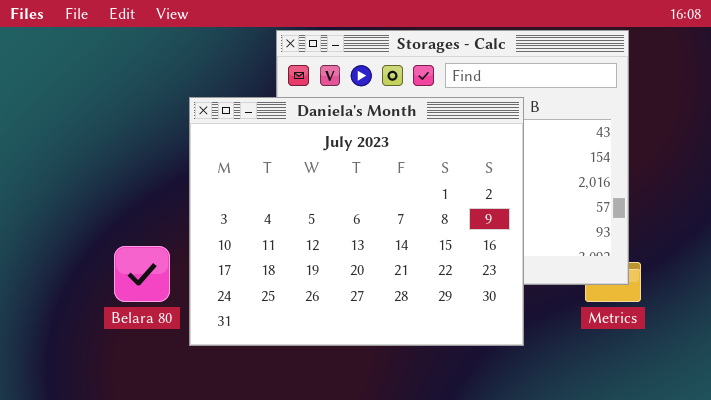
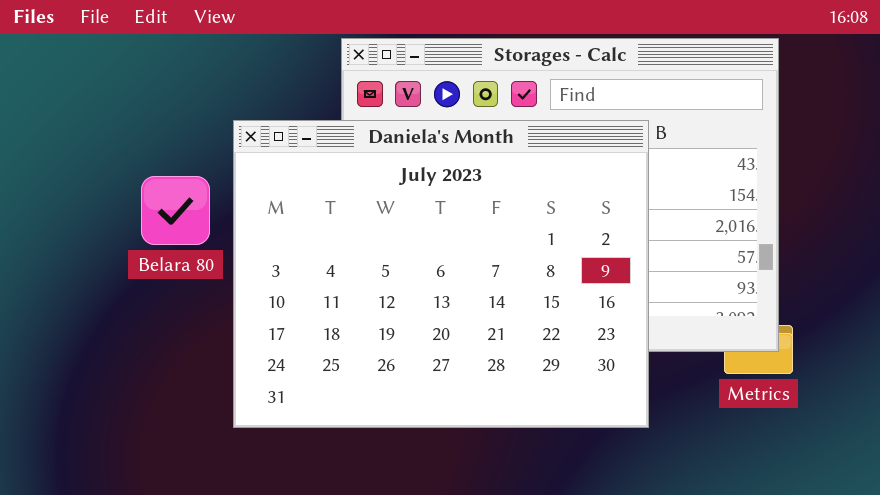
Belara 80: [114,246,170,302] -> [141,176,210,245], moved

